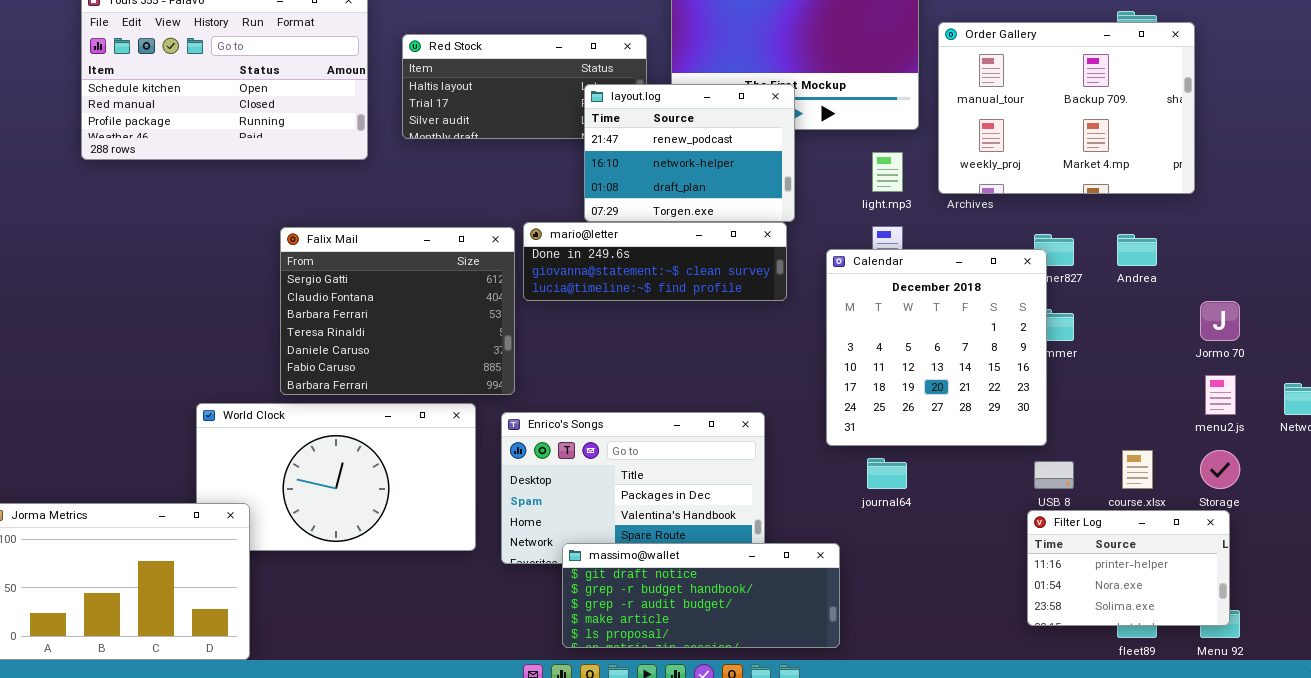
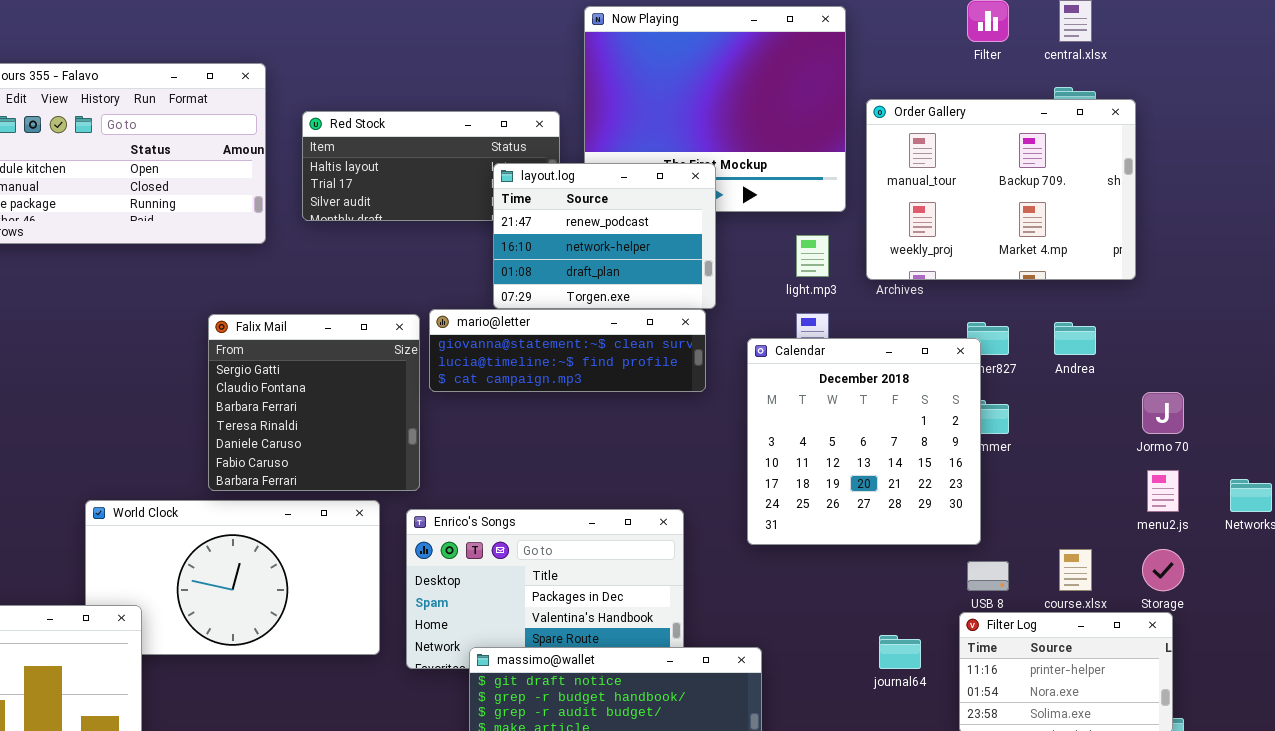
mario@letter: [523,222,787,301] -> [429,309,706,392], scrolled down 1 row
Falix Mail: [280,227,515,395] -> [208,314,420,491], resized
journal64: [867,458,907,489] -> [879,635,921,669], moved

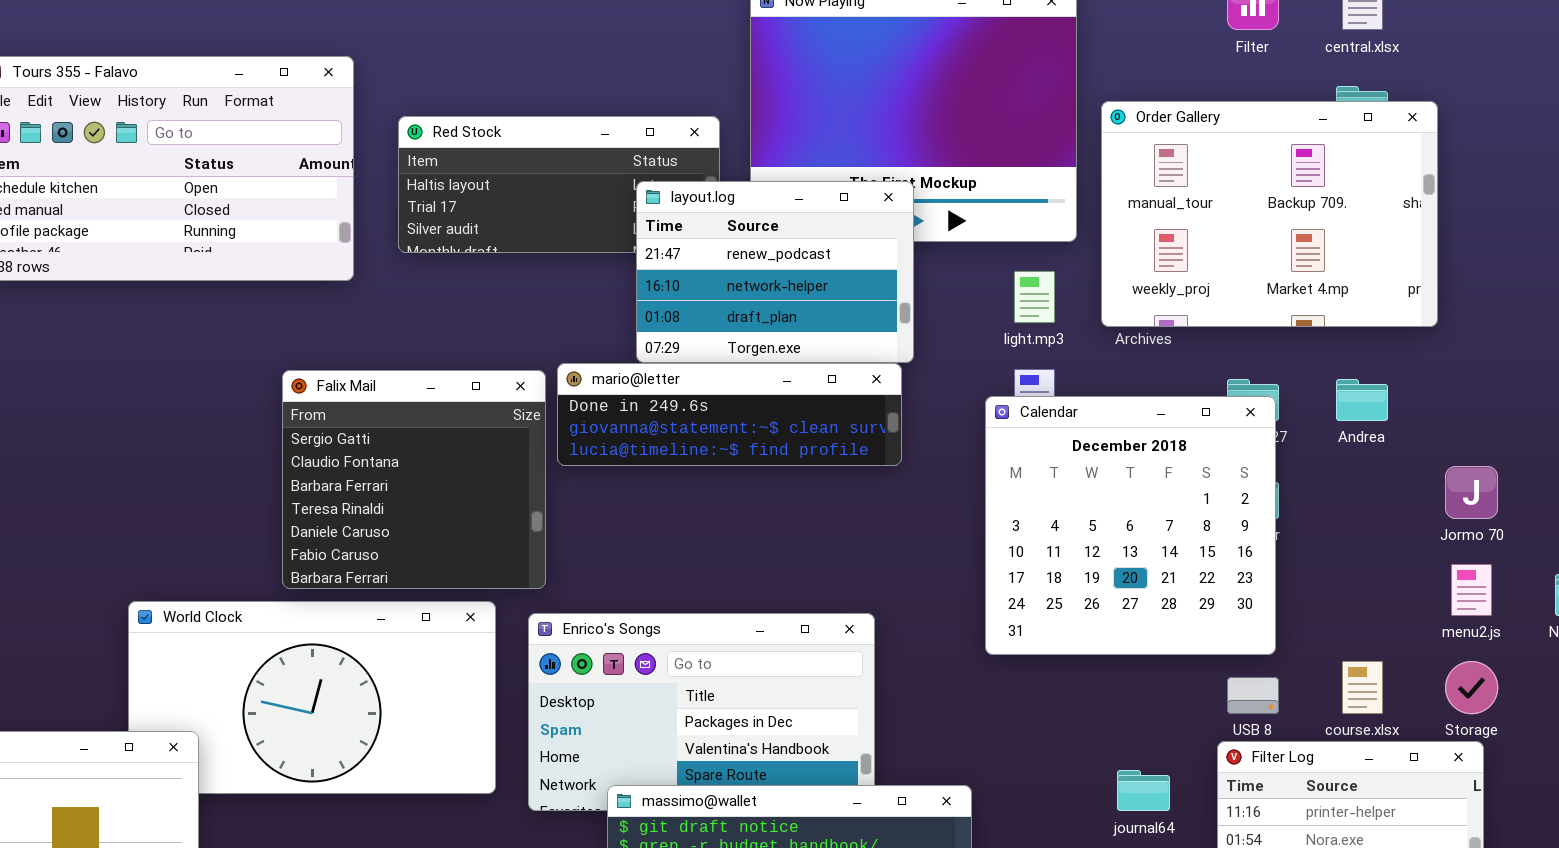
mario@letter: [429,309,706,392] -> [557,363,902,466], scrolled up 1 row
Calendar: [747,338,981,545] -> [985,396,1276,655], moved

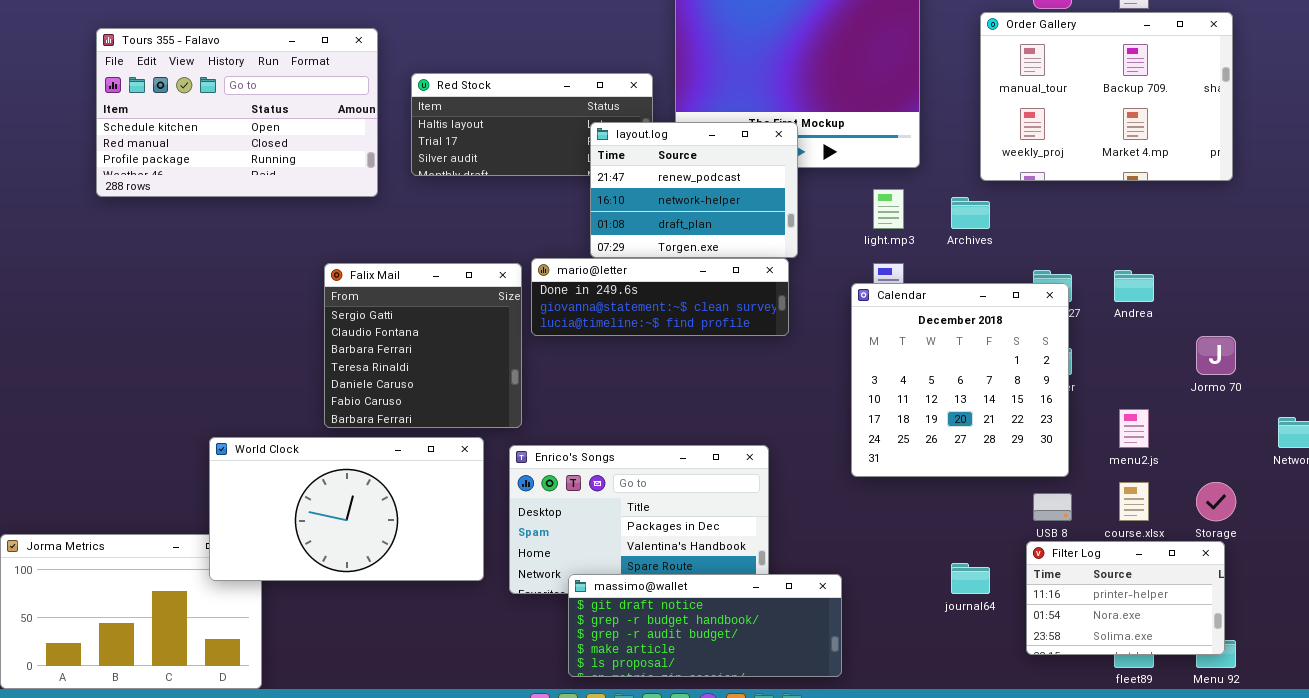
Order Gallery: [1101,101,1438,327] -> [980,12,1233,181], moved
menu2.js: [1451,564,1492,616] -> [1119,409,1149,448], moved
World Clock: [128,601,496,794] -> [209,437,484,581], raised

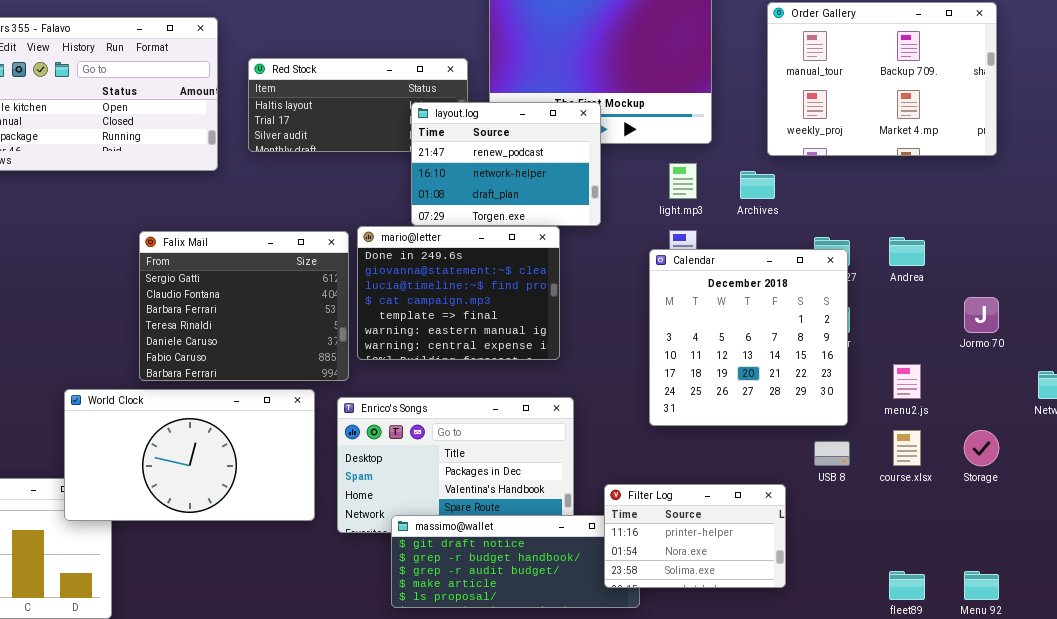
mario@letter: [531,258,789,336] -> [357,226,560,360], resized
Falix Mail: [324,263,522,428] -> [139,231,349,381], resized
Filter Log: [1026,541,1225,655] -> [604,484,786,588], moved

